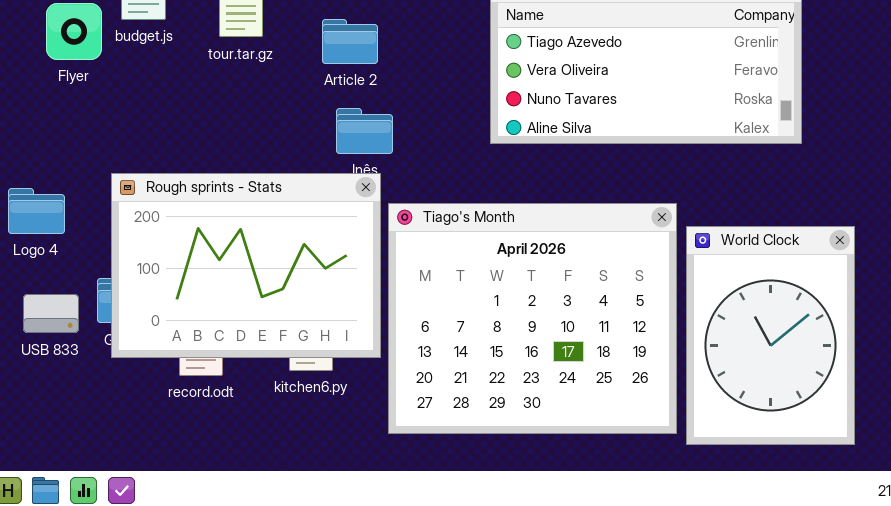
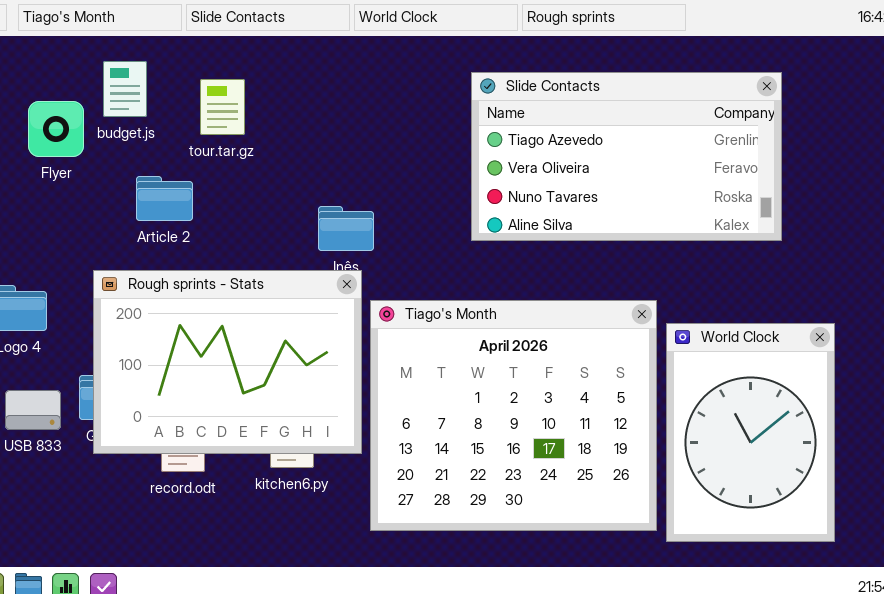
Article 2: [322,19,378,64] -> [136,176,193,221], moved

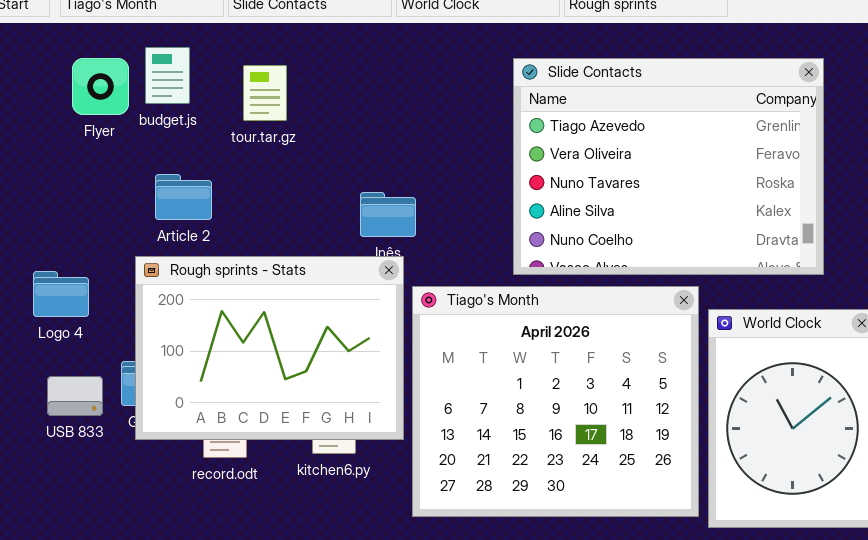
Slide Contacts: [471,72,782,241] -> [513,58,824,275], resized
Flyer: [28,101,84,157] -> [72,58,129,115], moved
Article 2: [136,176,193,221] -> [155,174,212,220], moved

